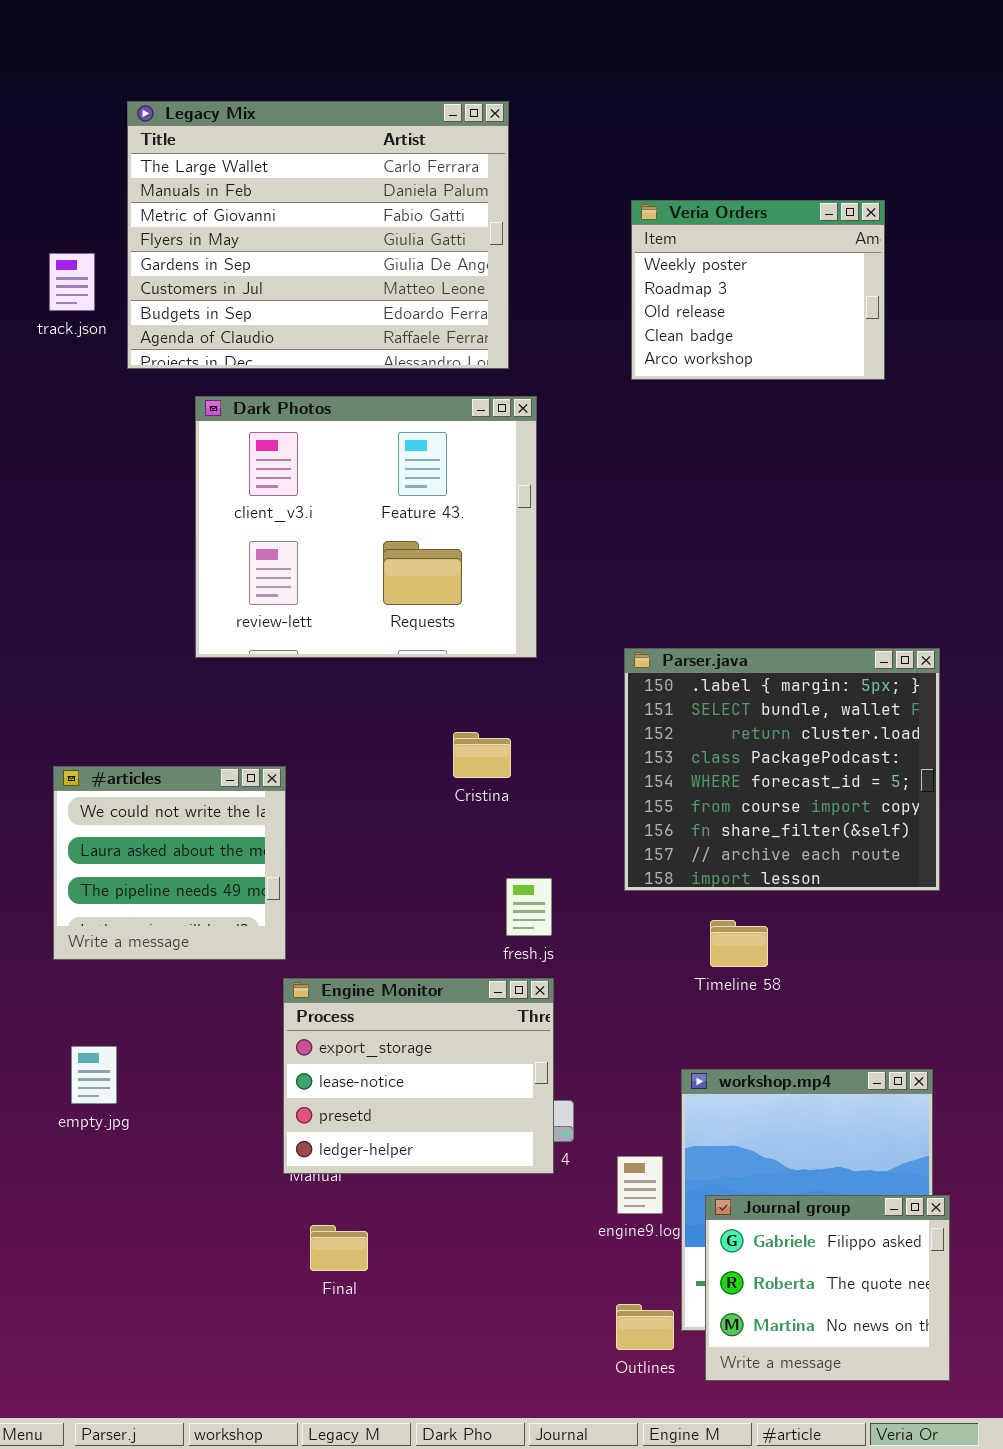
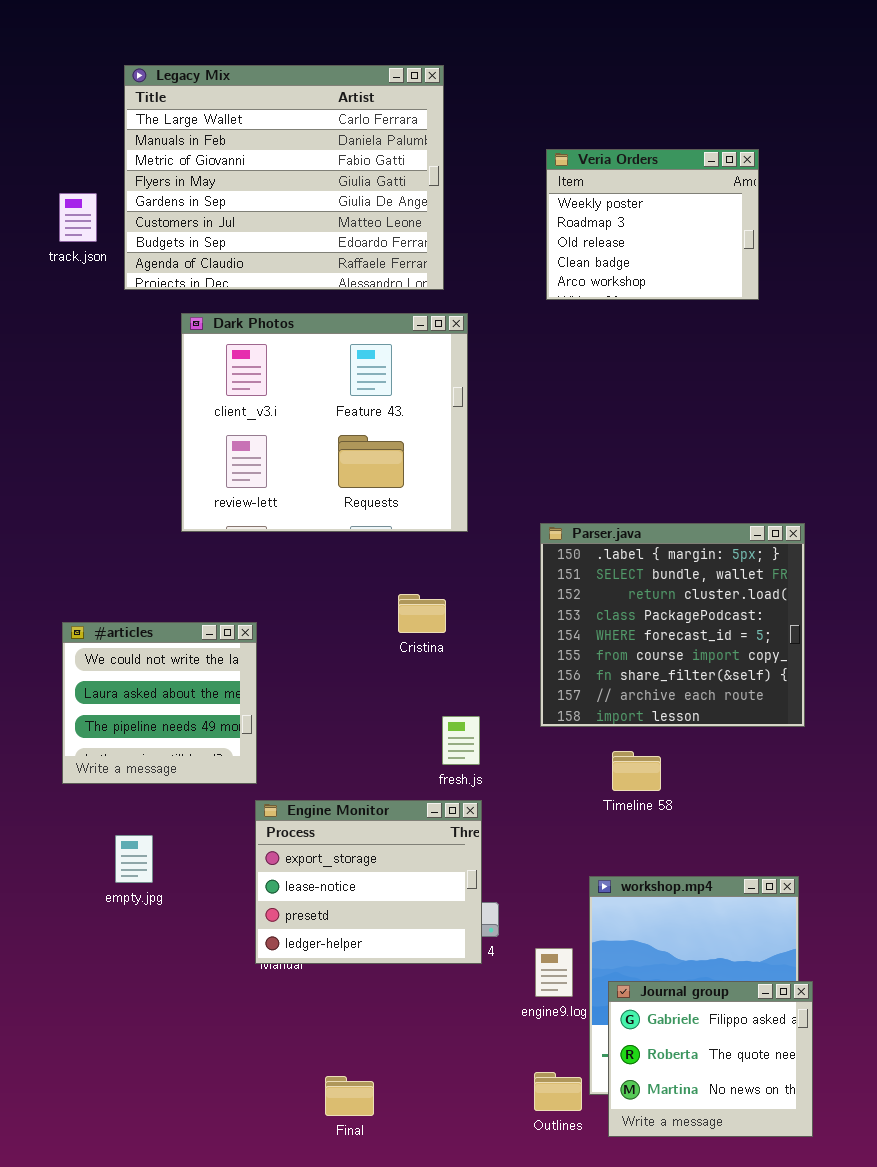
empty.jpg: [71,1046,117,1104] -> [115,835,153,883], moved
Final: [310,1225,368,1271] -> [325,1076,374,1116], moved

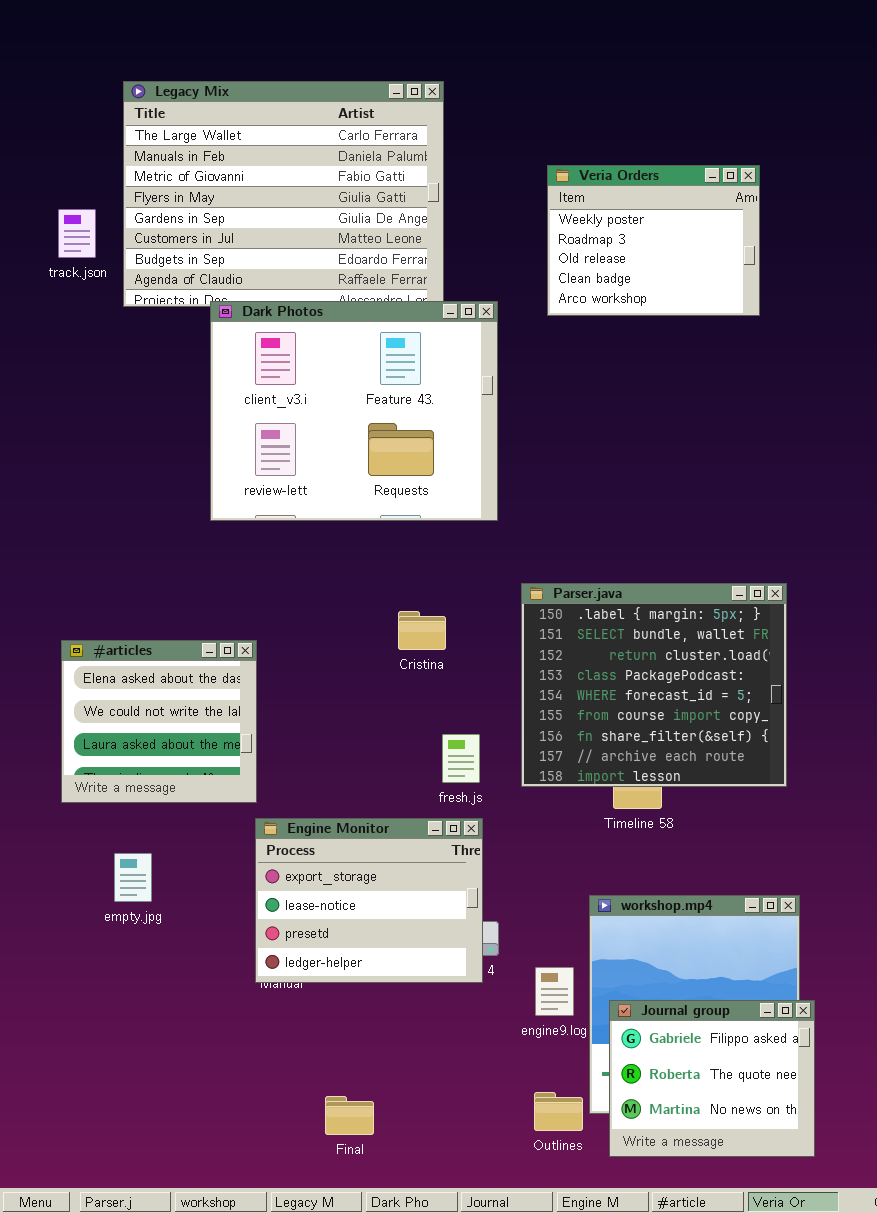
Dark Photos: [181,313,468,532] -> [210,301,498,521], moved
Parser.java: [540,523,805,727] -> [521,583,787,787], moved
#articles: [62,622,257,784] -> [61,640,257,803], scrolled up 1 row

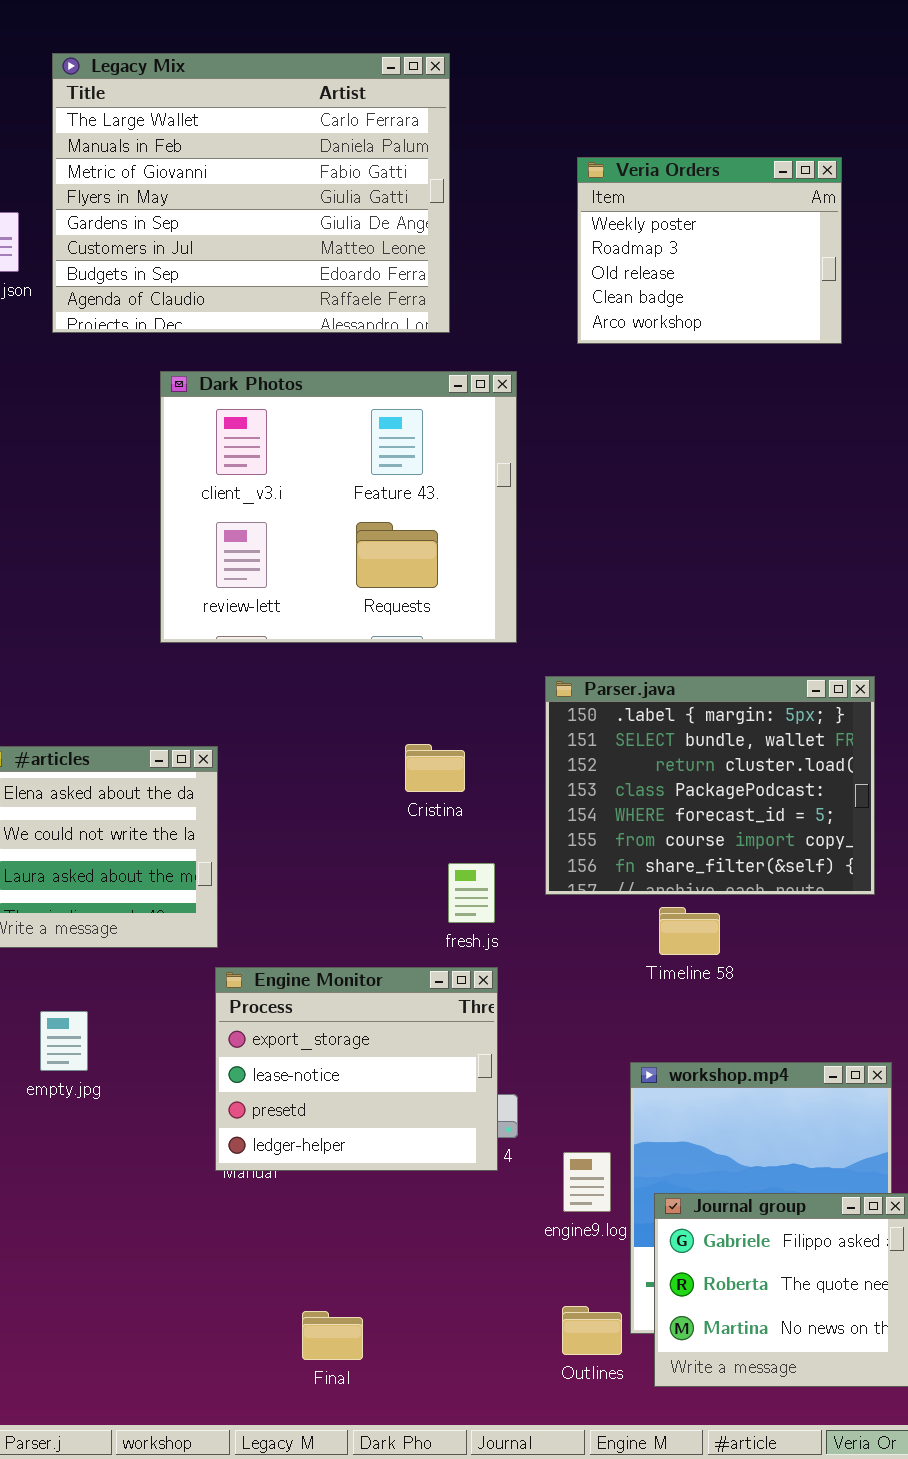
Dark Photos: [210,301,498,521] -> [160,371,517,643], moved
Parser.java: [521,583,787,787] -> [545,676,875,895], resized
Cristina: [398,611,446,650] -> [405,744,465,792], moved

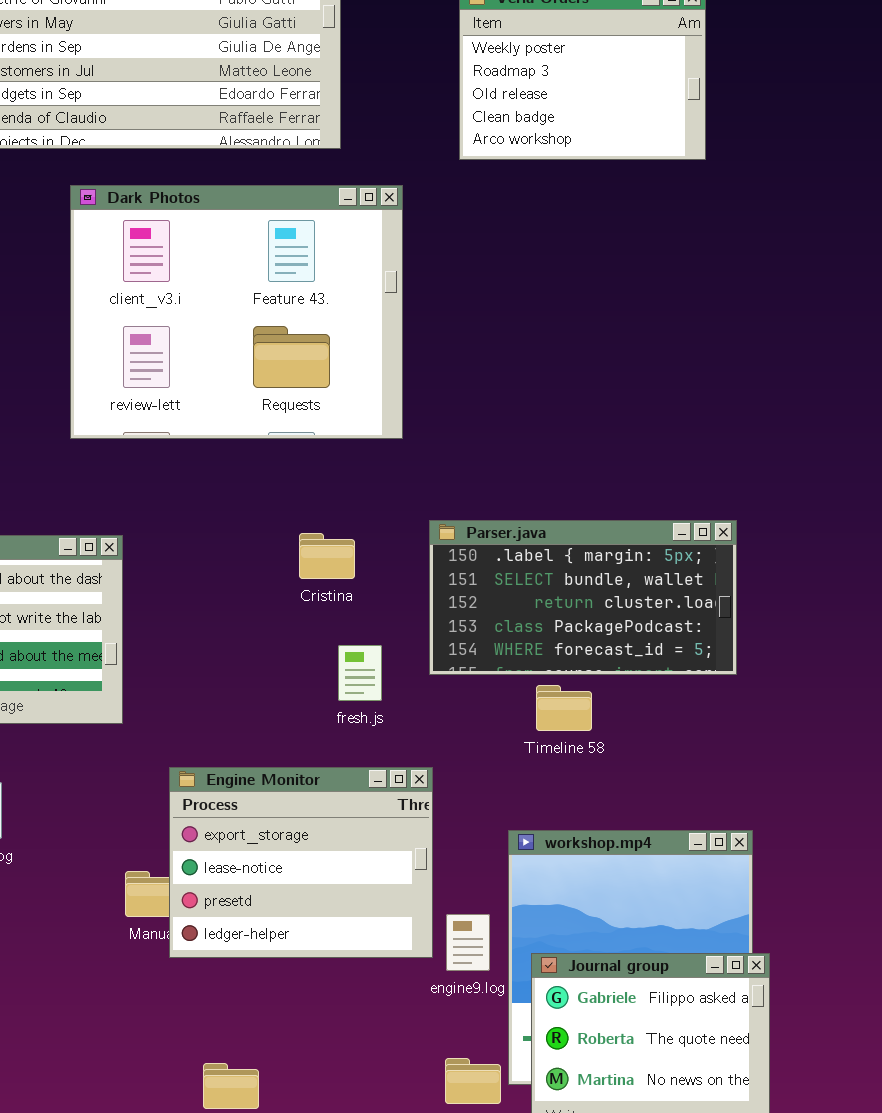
Parser.java: [545,676,875,895] -> [429,520,737,675], resized
Engine Monitor: [215,967,498,1171] -> [169,767,433,958], moved

